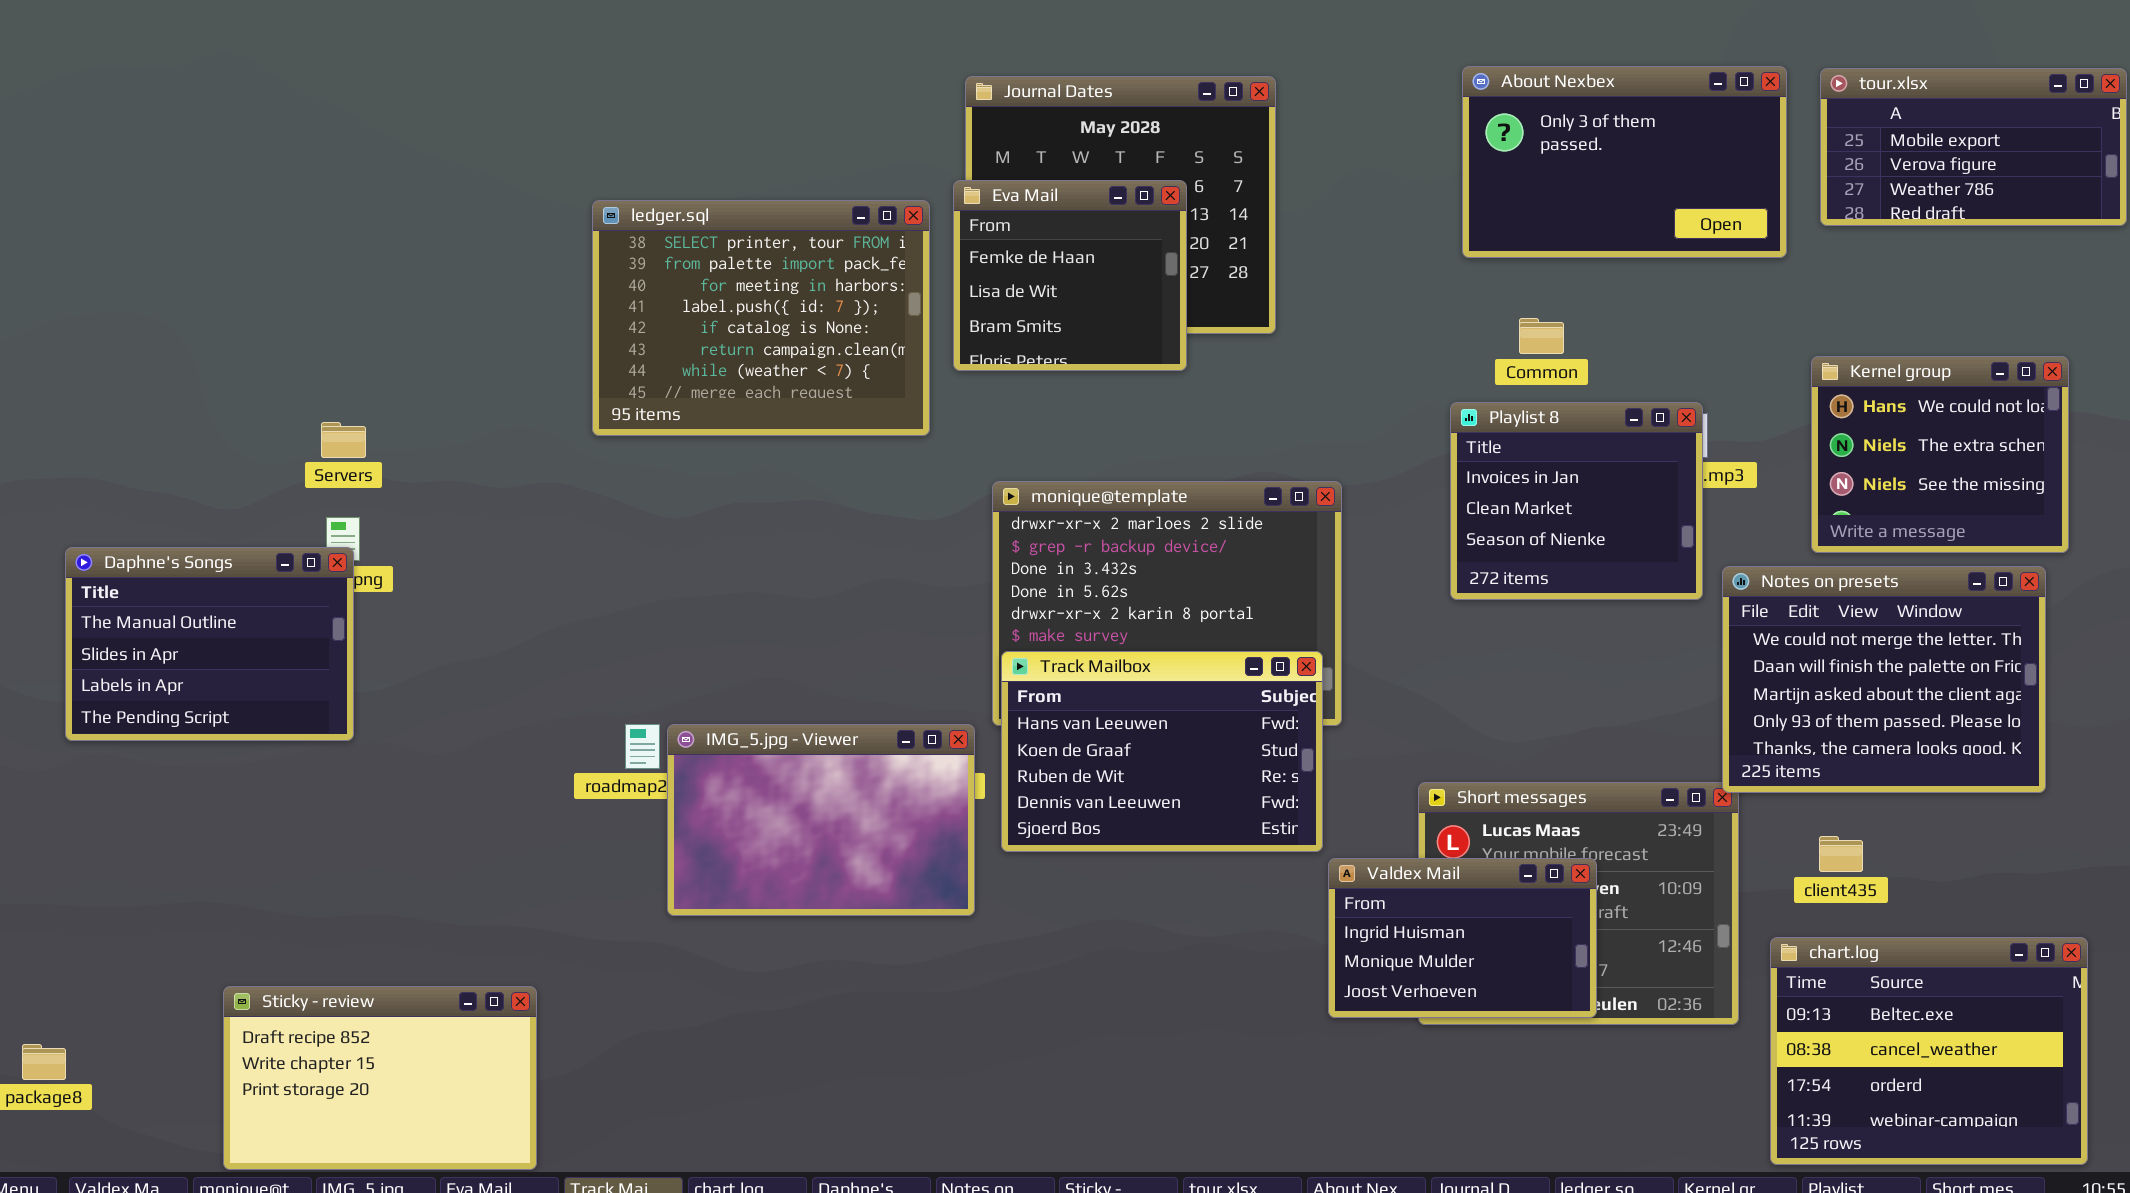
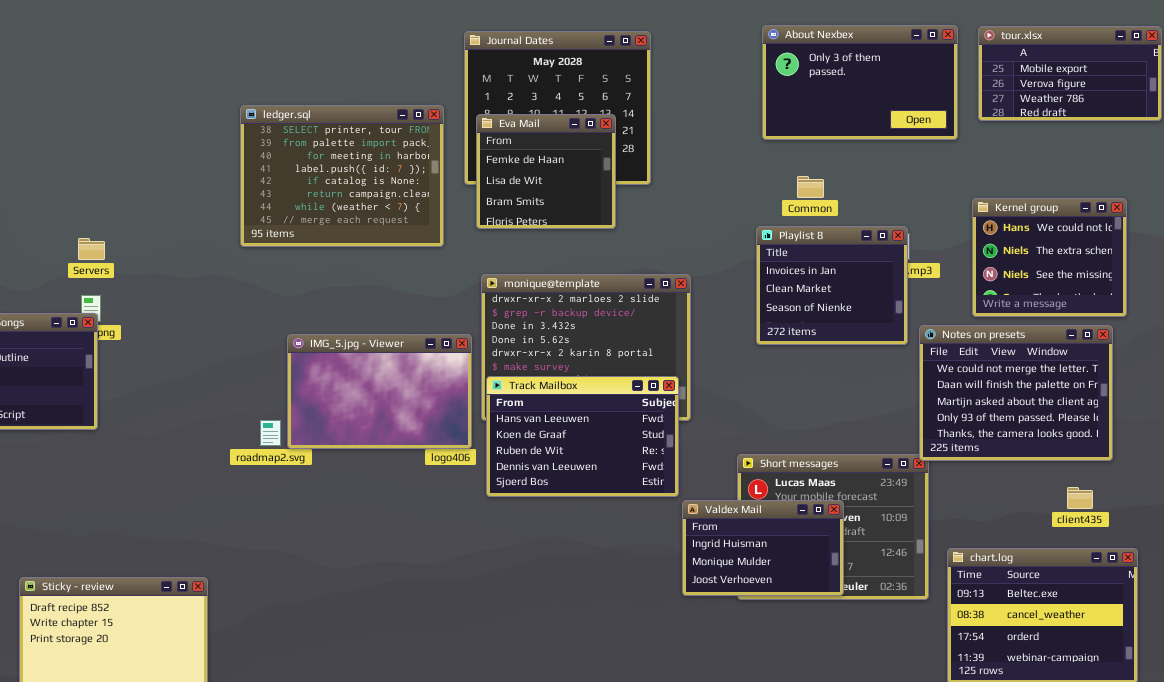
Eva Mail: [953,180,1187,371] -> [476,114,616,229], moved
IMG_5.jpg - Viewer: [667,724,975,916] -> [287,334,472,449], moved
client435: [1819,836,1863,872] -> [1067,487,1093,509], moved

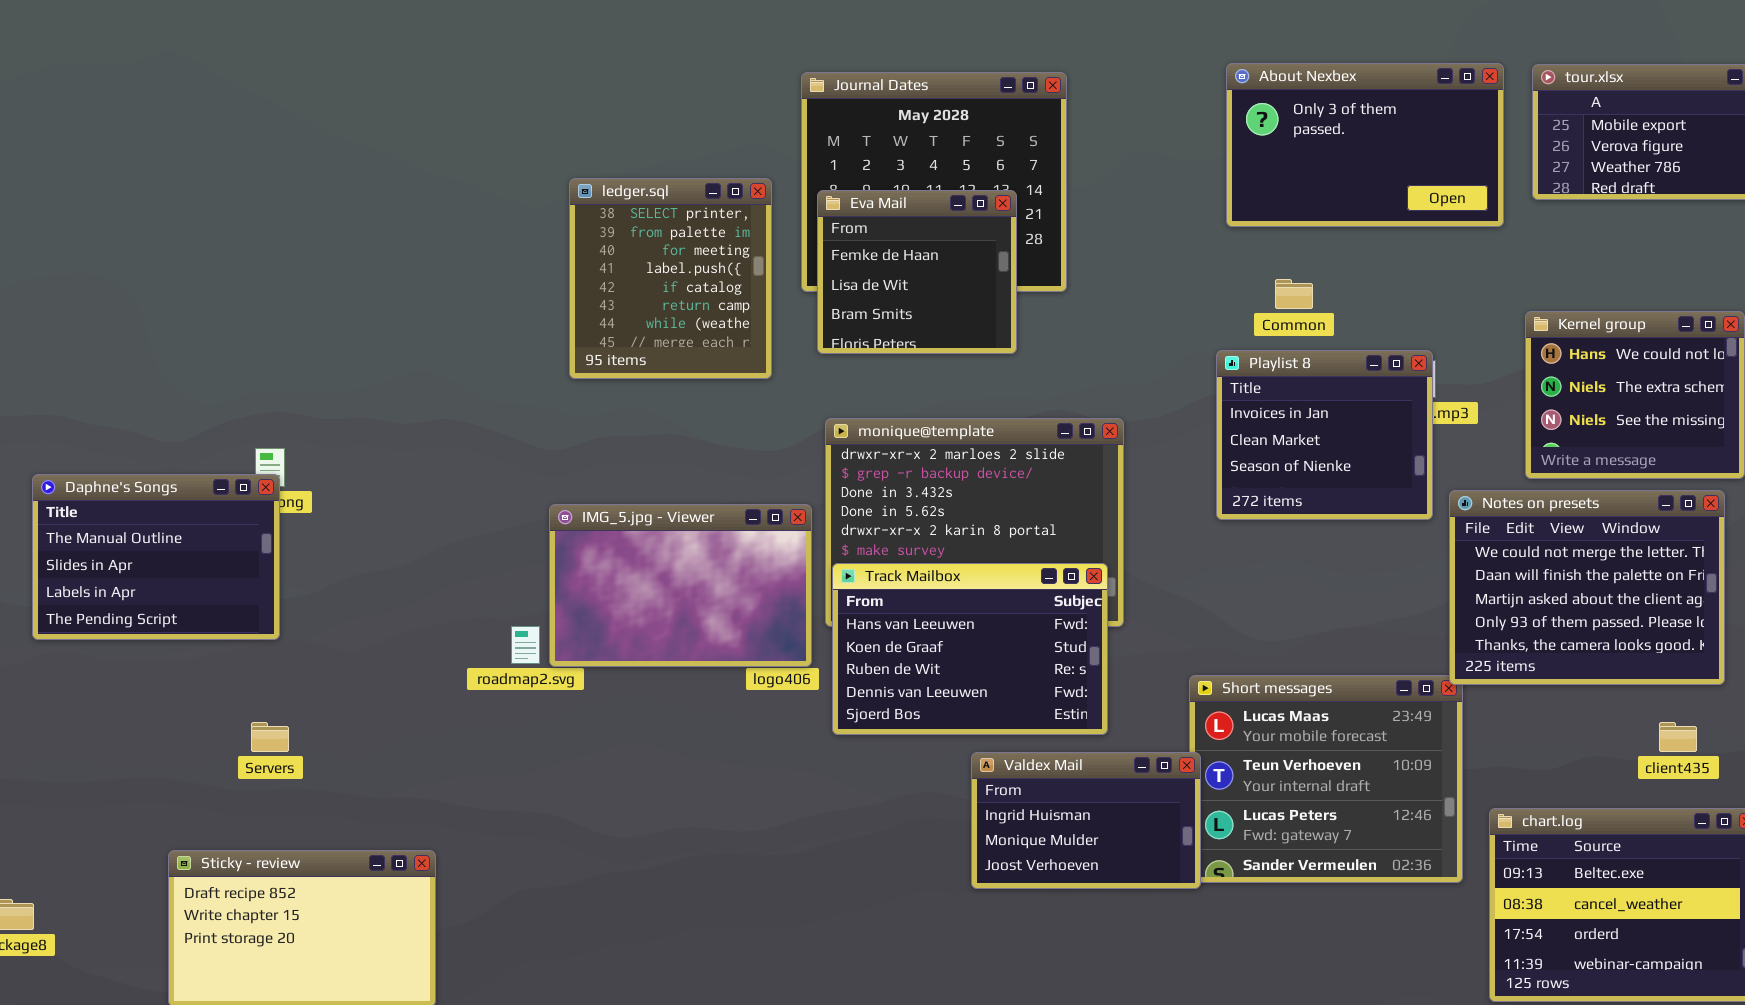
ledger.sql: [240,105,444,247] -> [569,178,772,379], resized
Servers: [78,238,105,260] -> [251,722,289,752], moved
Valdex Mail: [682,500,844,596] -> [971,752,1201,889], moved

